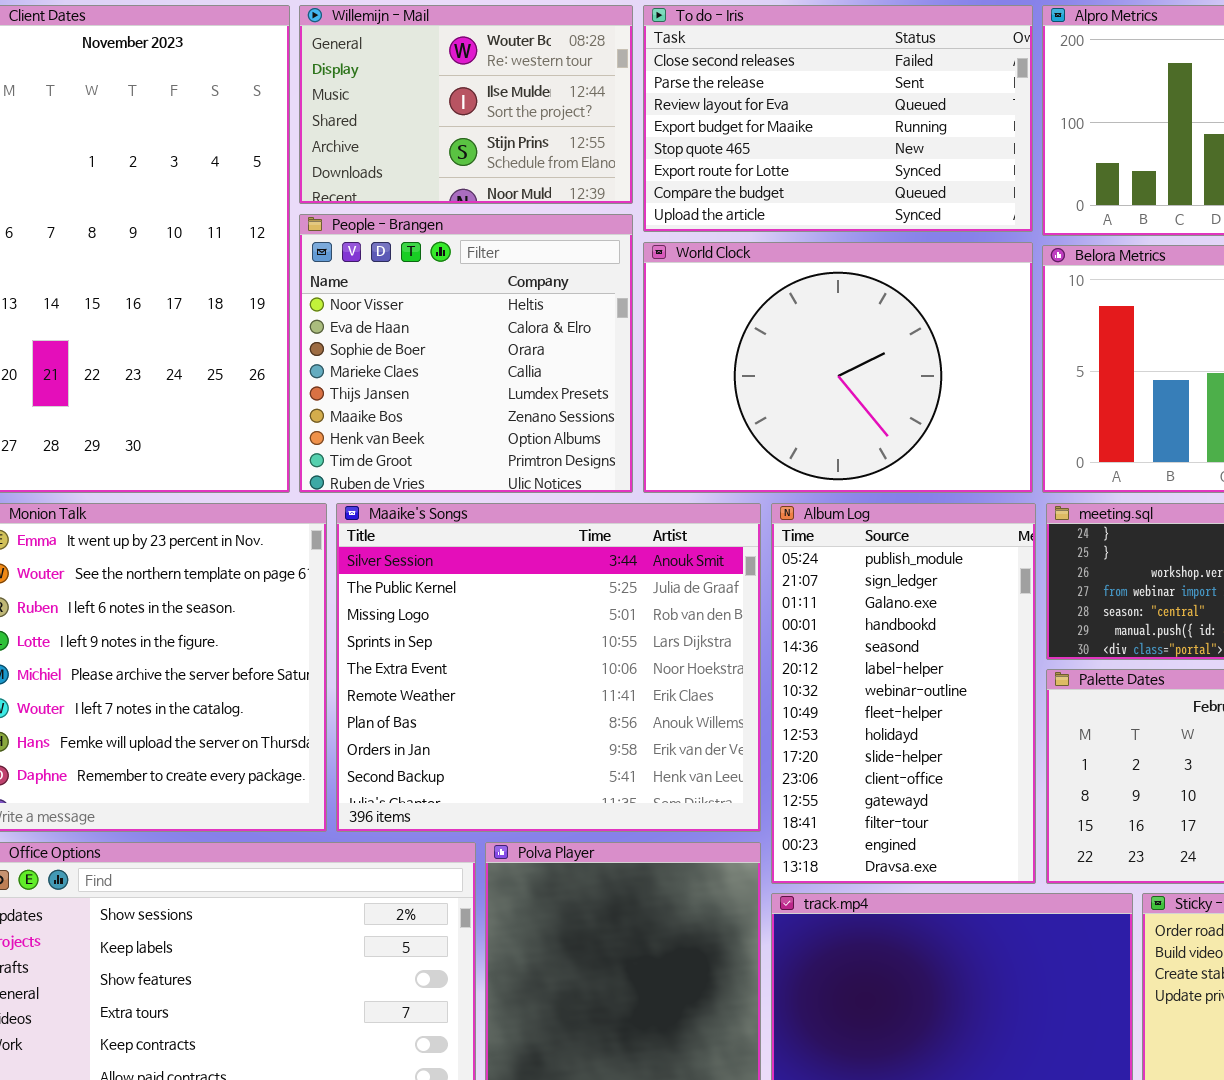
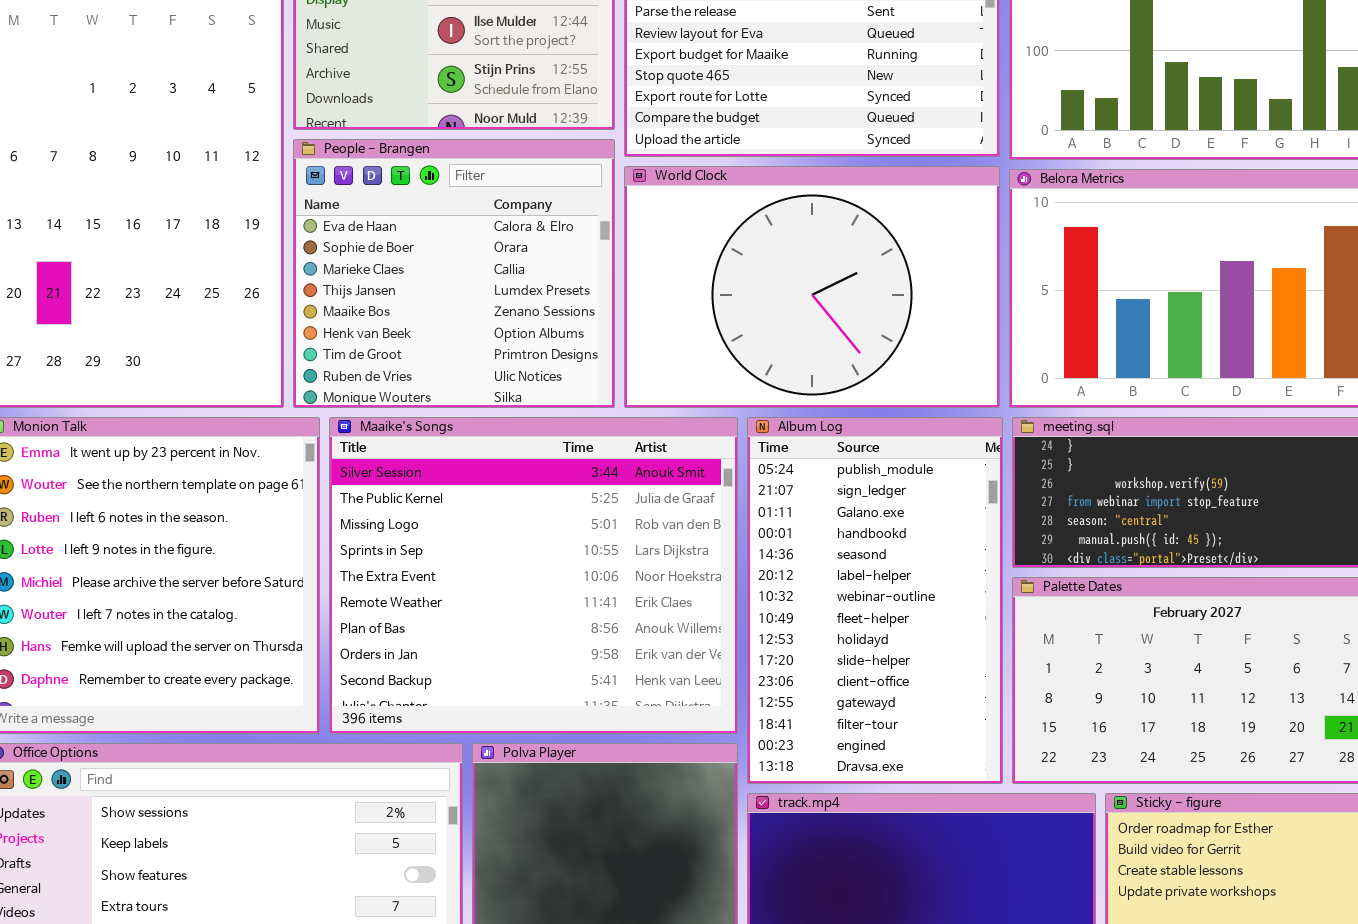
People - Brangen: [299,214,633,493] -> [293,139,615,408], scrolled down 1 row

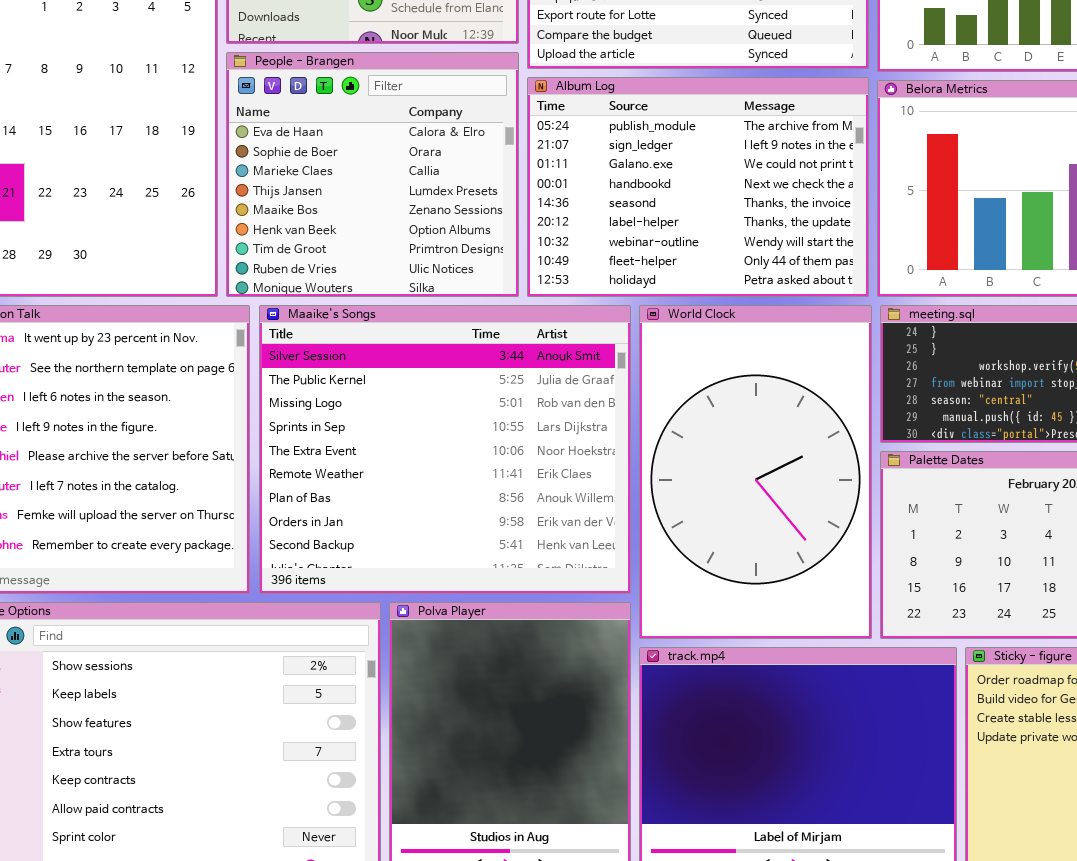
World Clock: [624,166,1000,408] -> [639,305,872,639], moved, resized
Album Log: [747,417,1003,784] -> [527,77,869,297], moved, resized

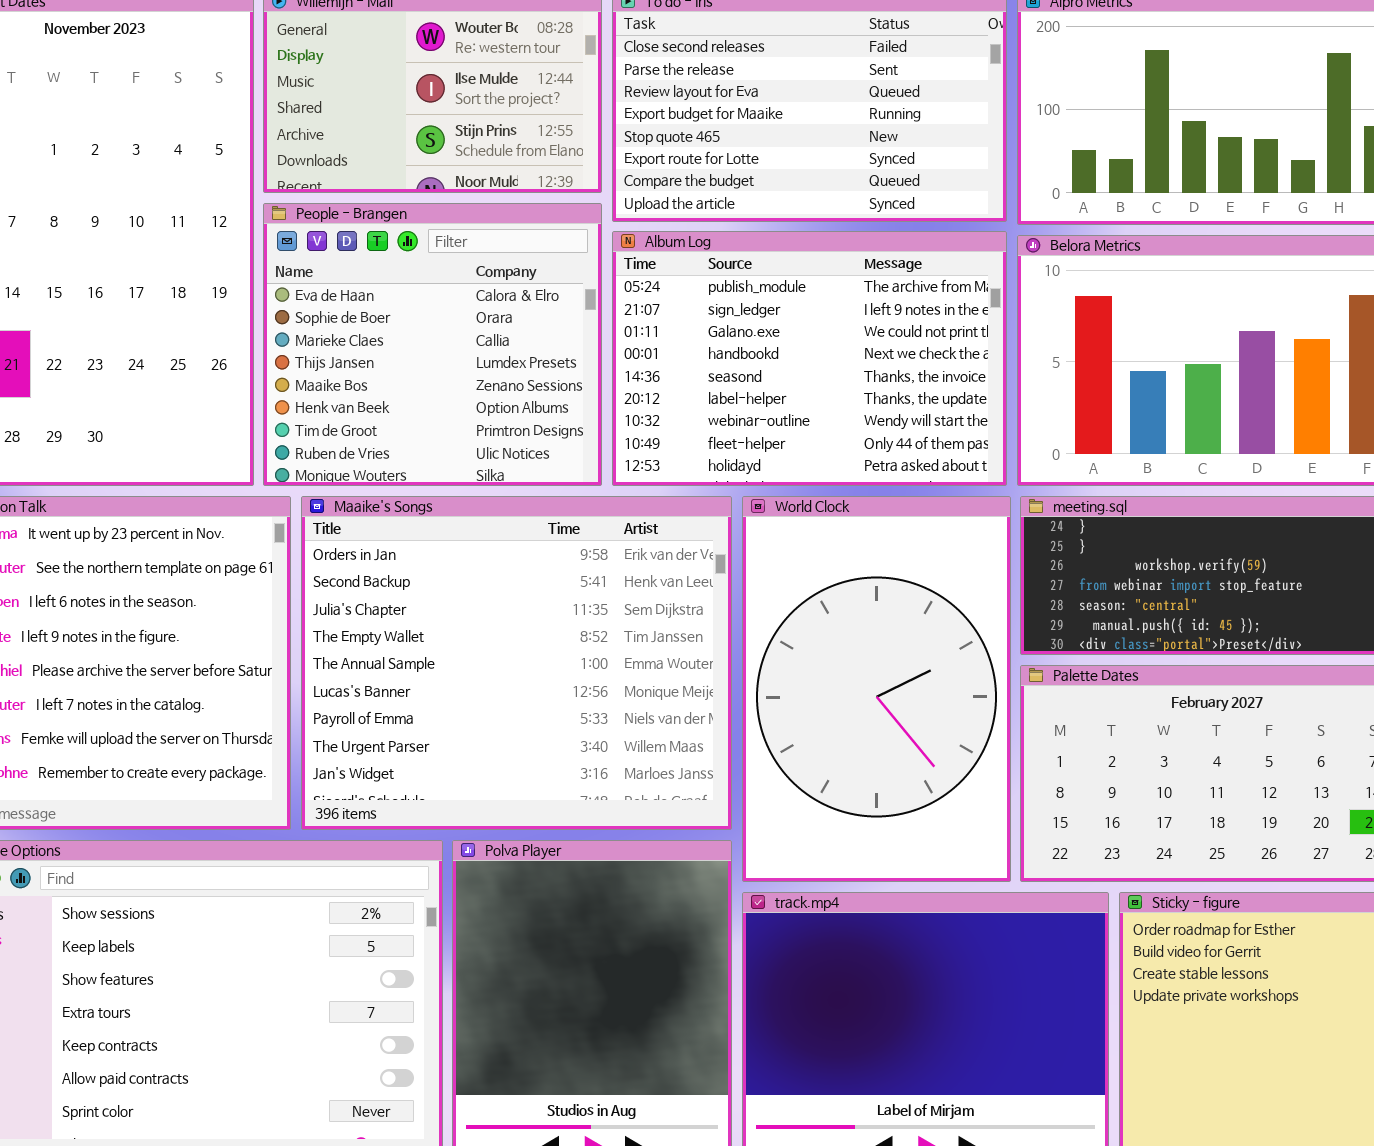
Maaike's Songs: [259,305,631,594] -> [301,496,732,830], scrolled down 7 rows

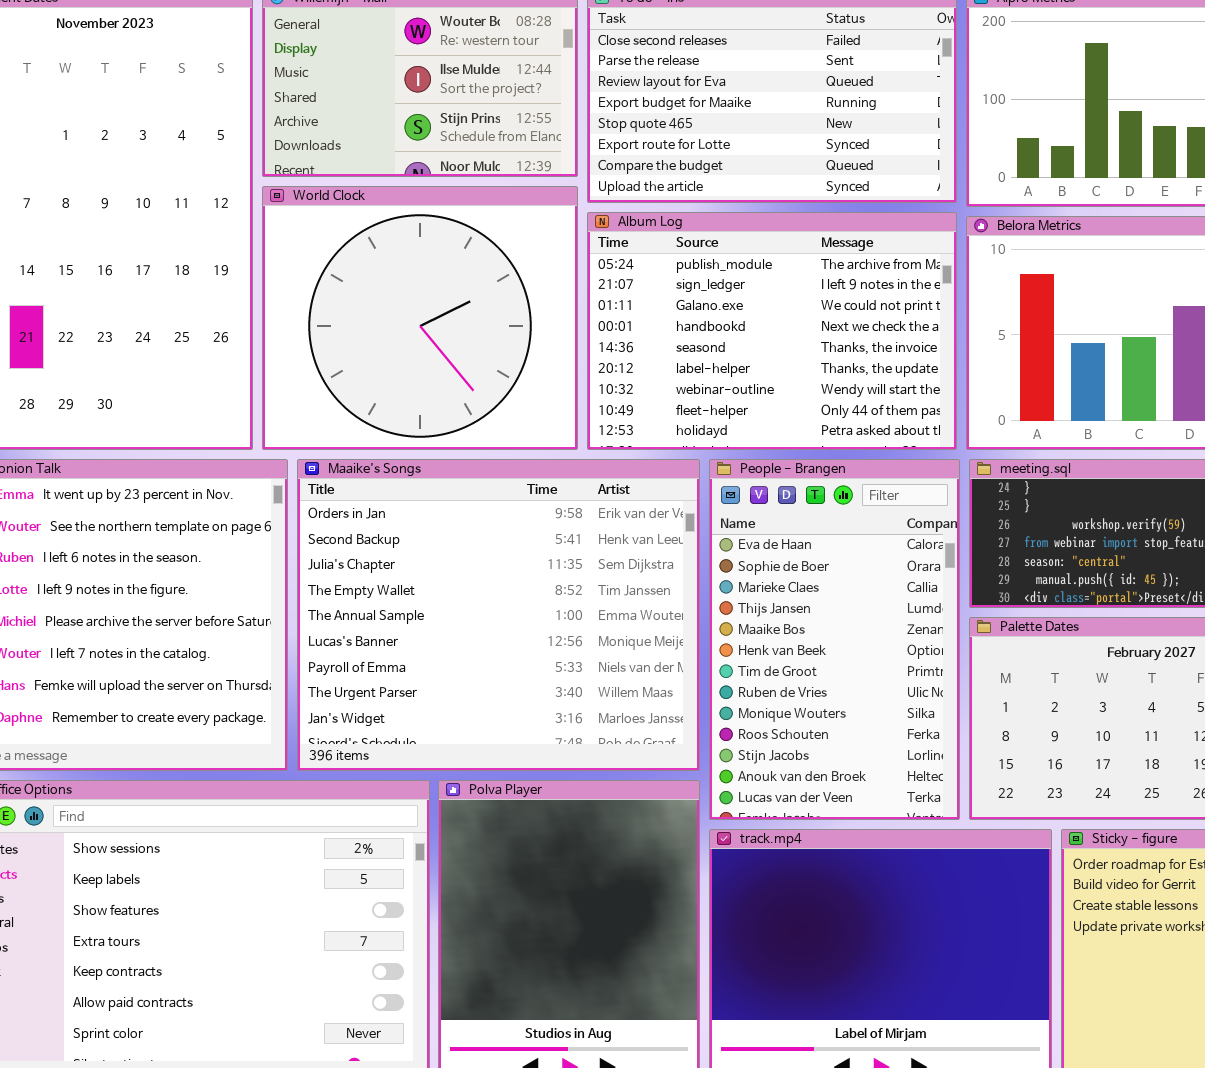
People - Brangen: [263,203,602,486] -> [709,459,960,820], moved, resized
World Clock: [742,496,1011,882] -> [262,186,578,450], moved, resized

